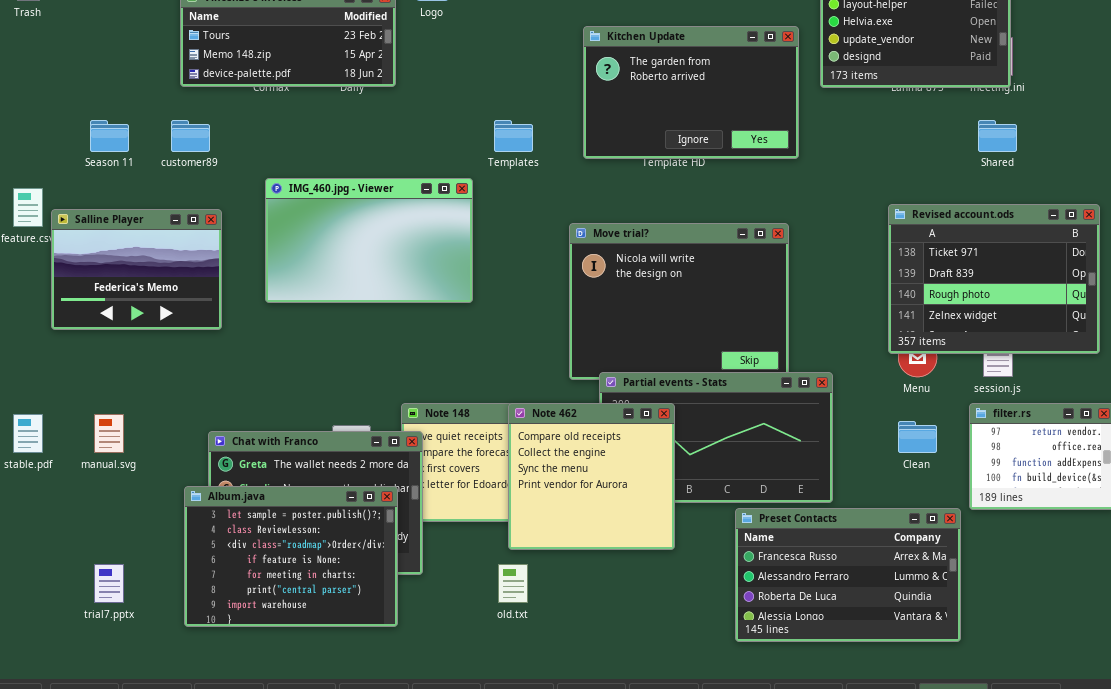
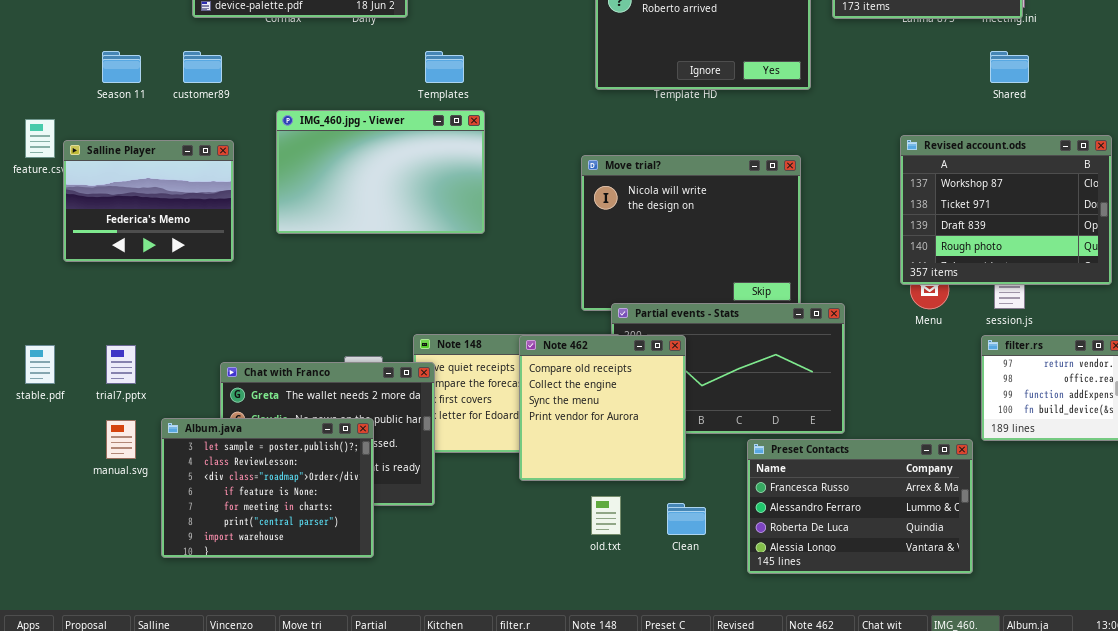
Templates: [494,120,533,152] -> [425,51,464,83], moved
Revised account.ods: [888,204,1100,354] -> [900,135,1112,285], scrolled up 1 row
manual.svg: [94,414,124,453] -> [106,420,136,459], moved
Clean: [898,421,937,453] -> [667,503,706,535], moved
Album.java: [184,486,398,627] -> [161,418,374,558], moved
trial7.pptx: [94,564,124,603] -> [106,345,136,384], moved
old.txt: [498,564,528,603] -> [591,496,621,535], moved

